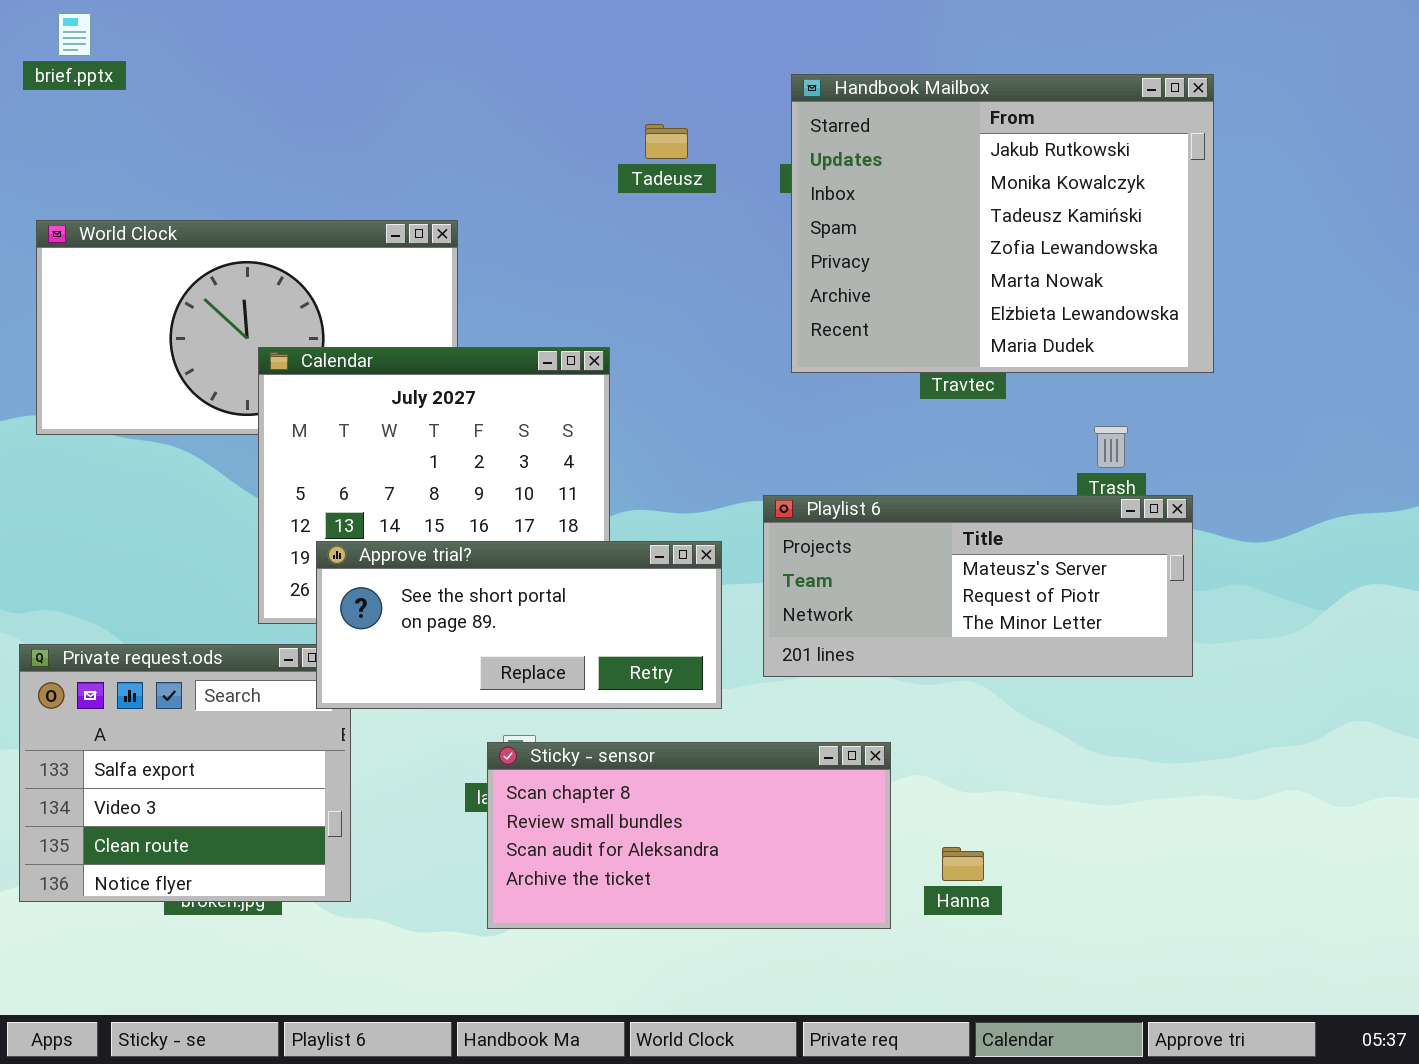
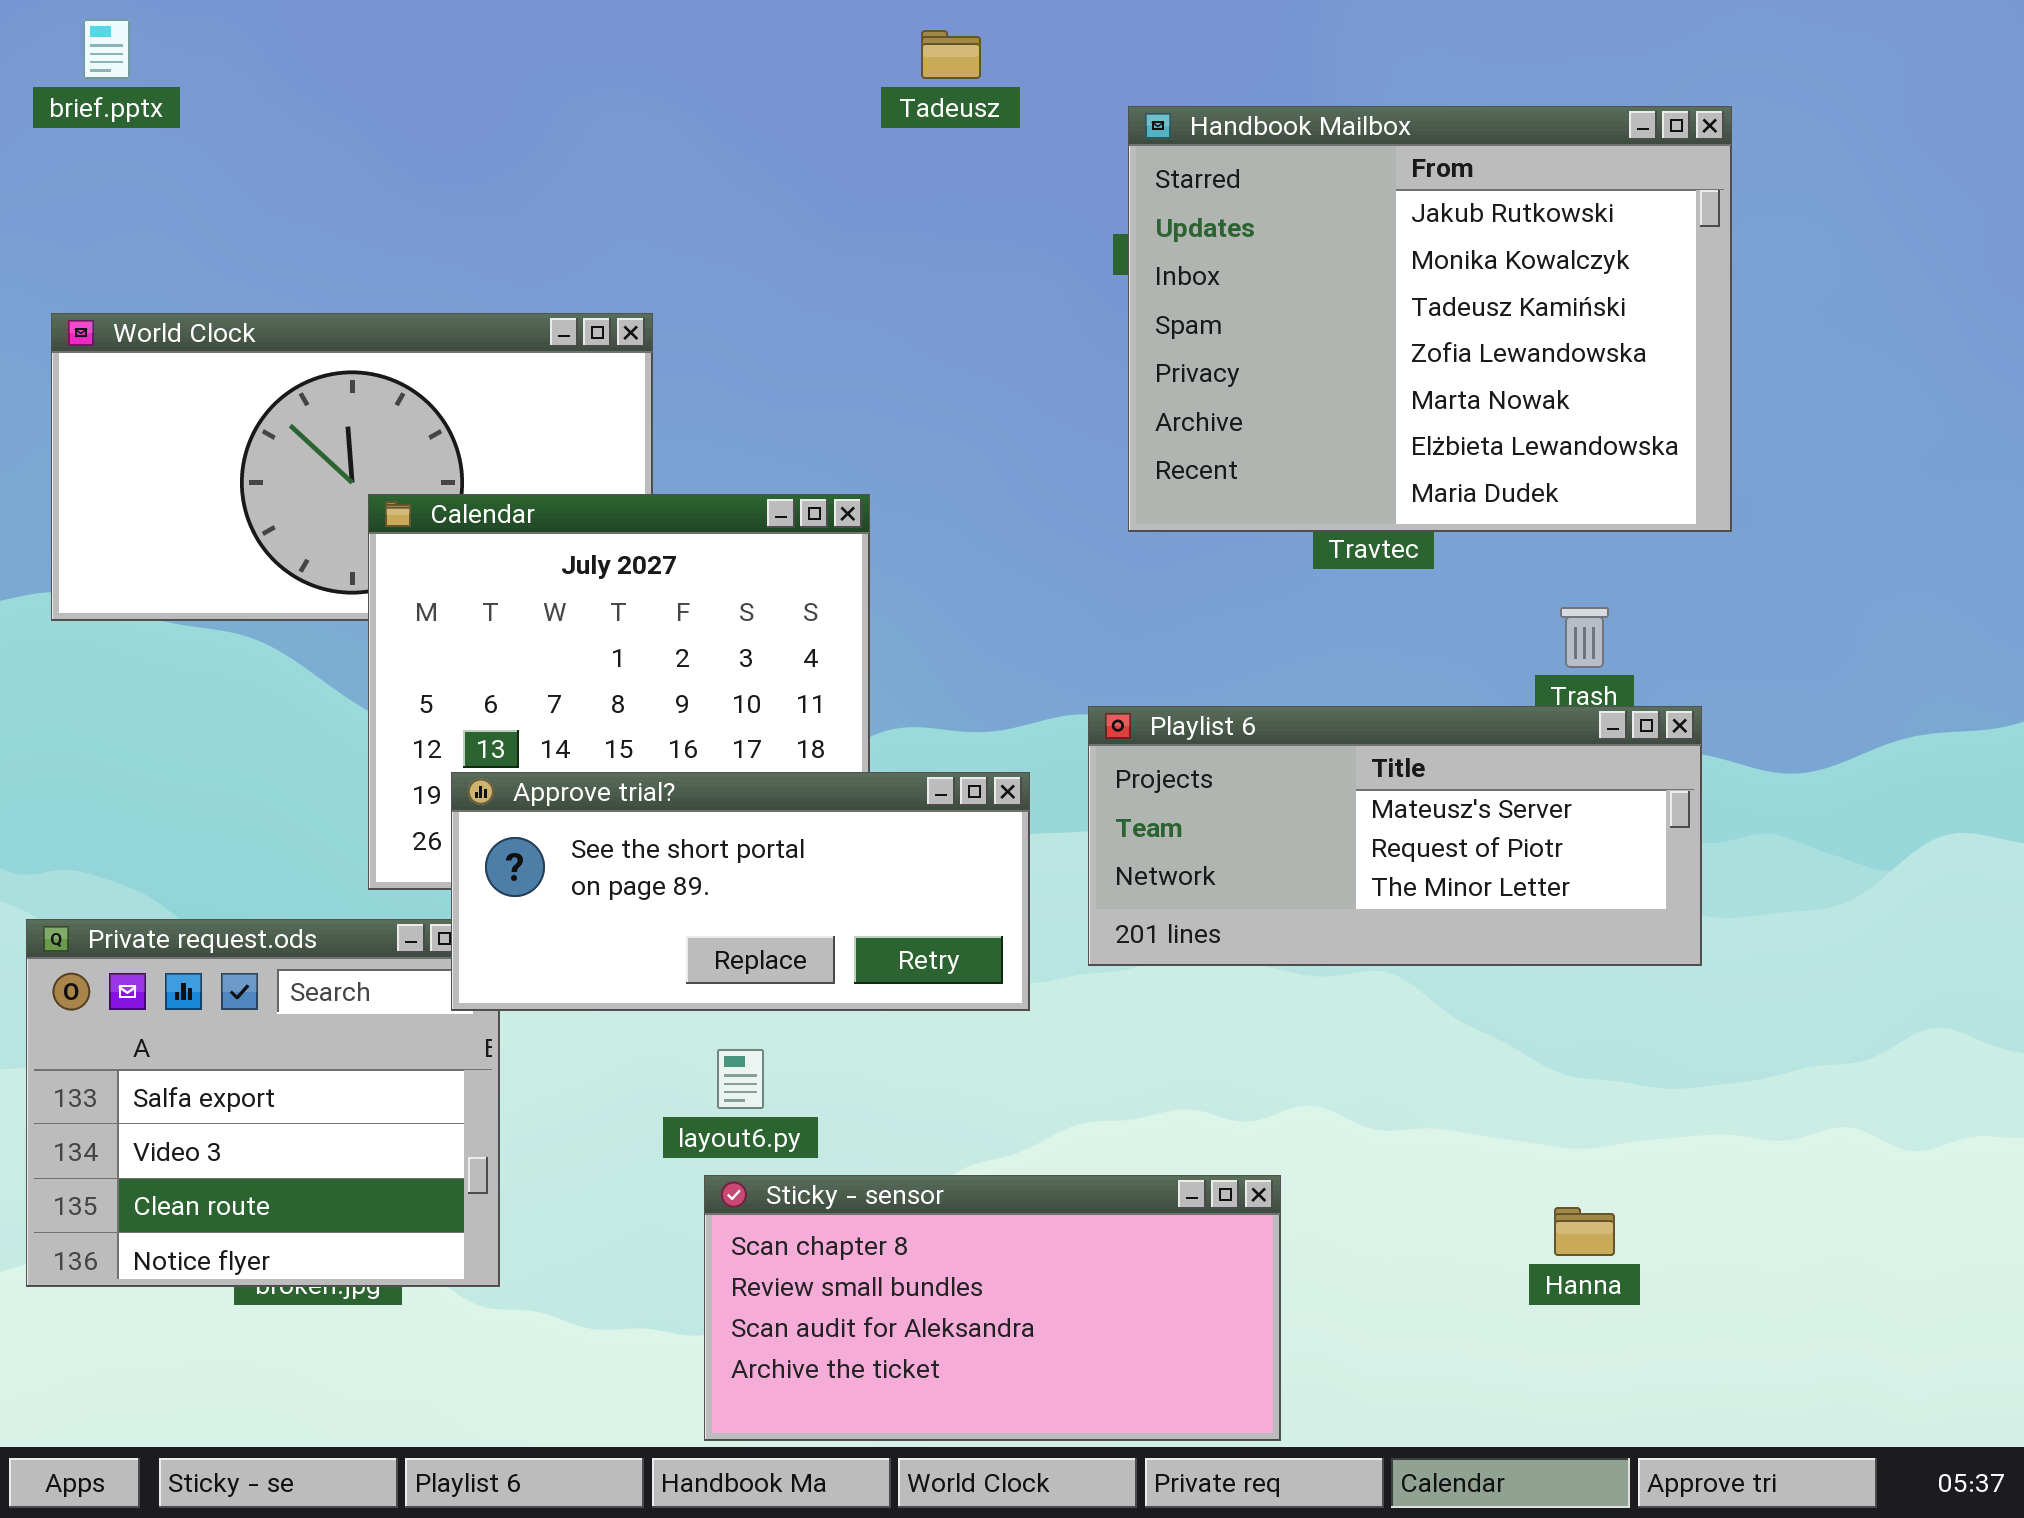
Tadeusz: [645,124,688,159] -> [921,30,981,79], moved
Sticky - sensor: [487,742,891,929] -> [704,1175,1281,1441], moved
Hanna: [942,847,984,881] -> [1554,1207,1615,1256], moved

